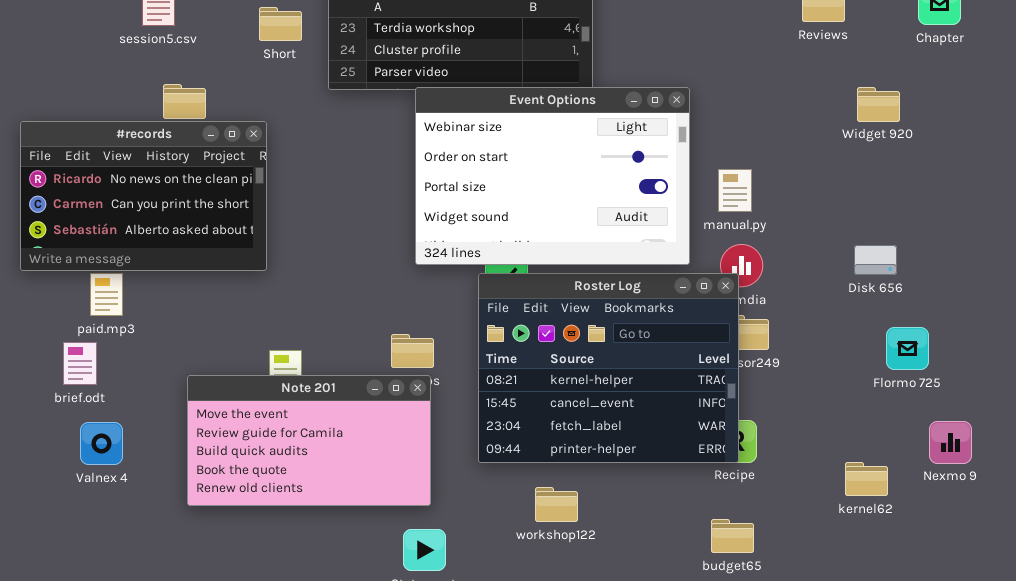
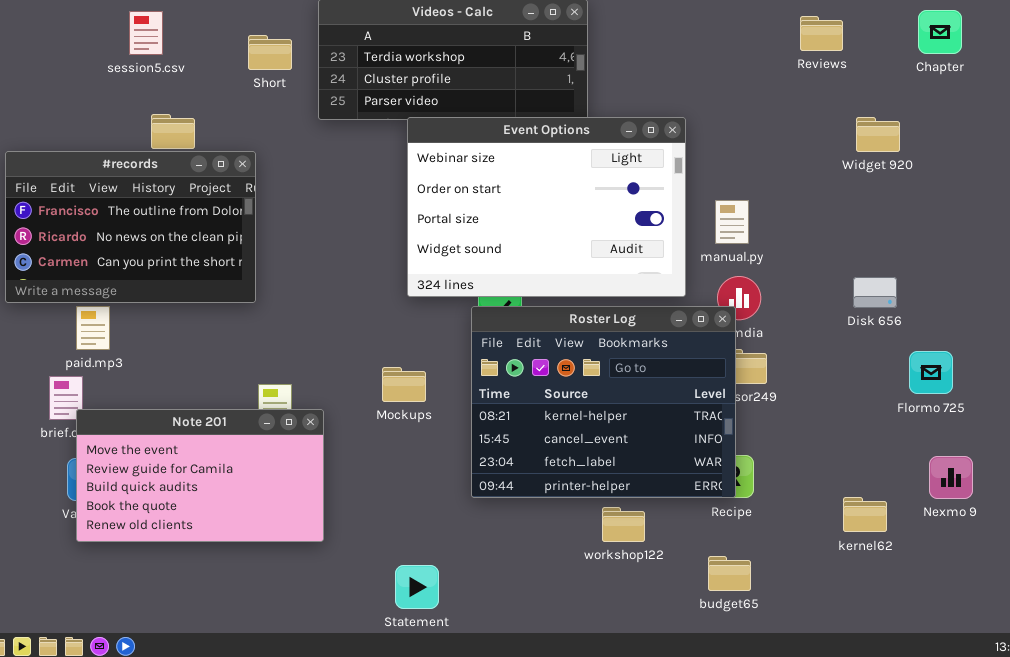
#records: [20,121,267,271] -> [5,151,256,303], scrolled up 1 row
Flormo 725: [886,327,929,370] -> [909,351,953,394], moved
Note 201: [187,375,431,506] -> [76,409,324,542], moved
workshop122: [535,487,578,522] -> [602,507,645,542], moved

